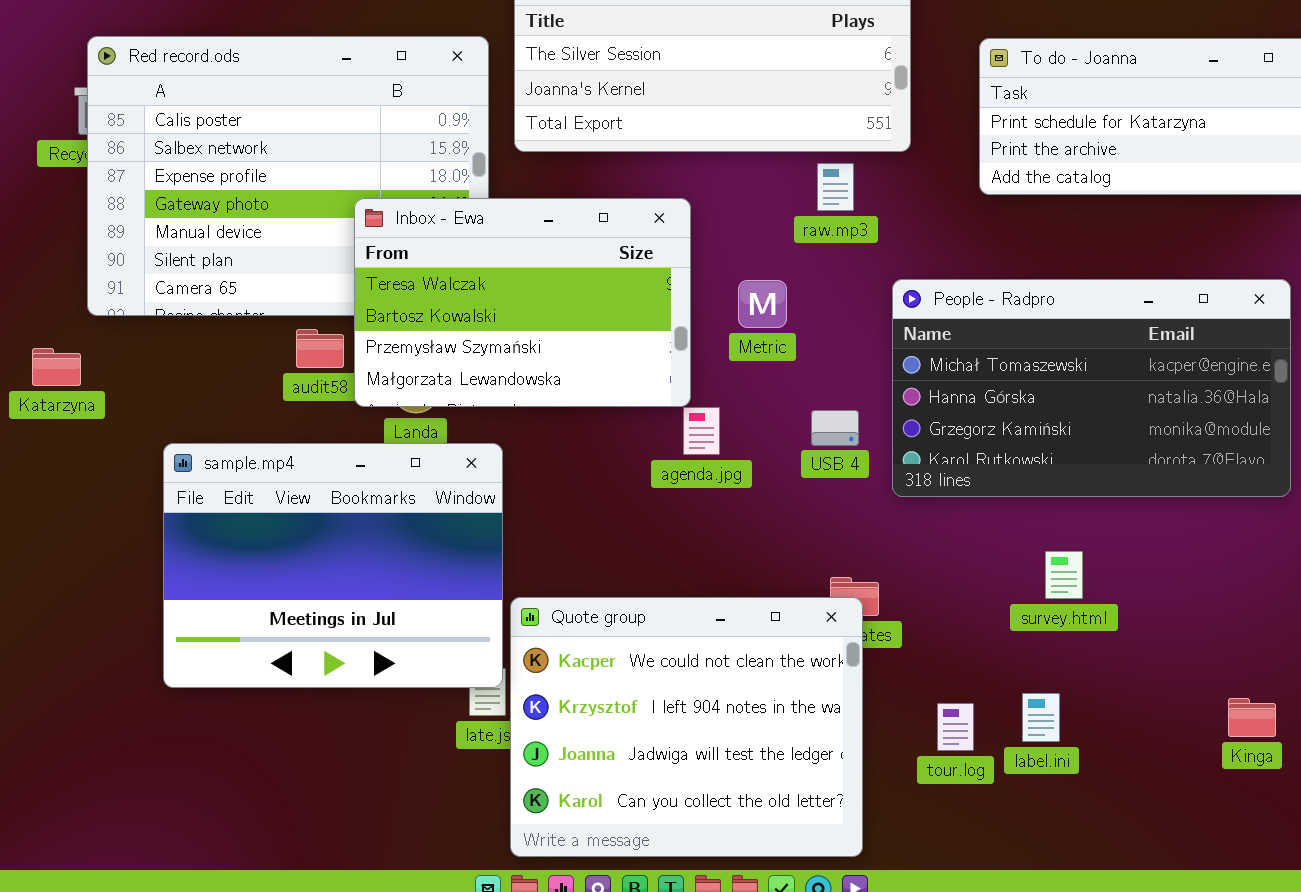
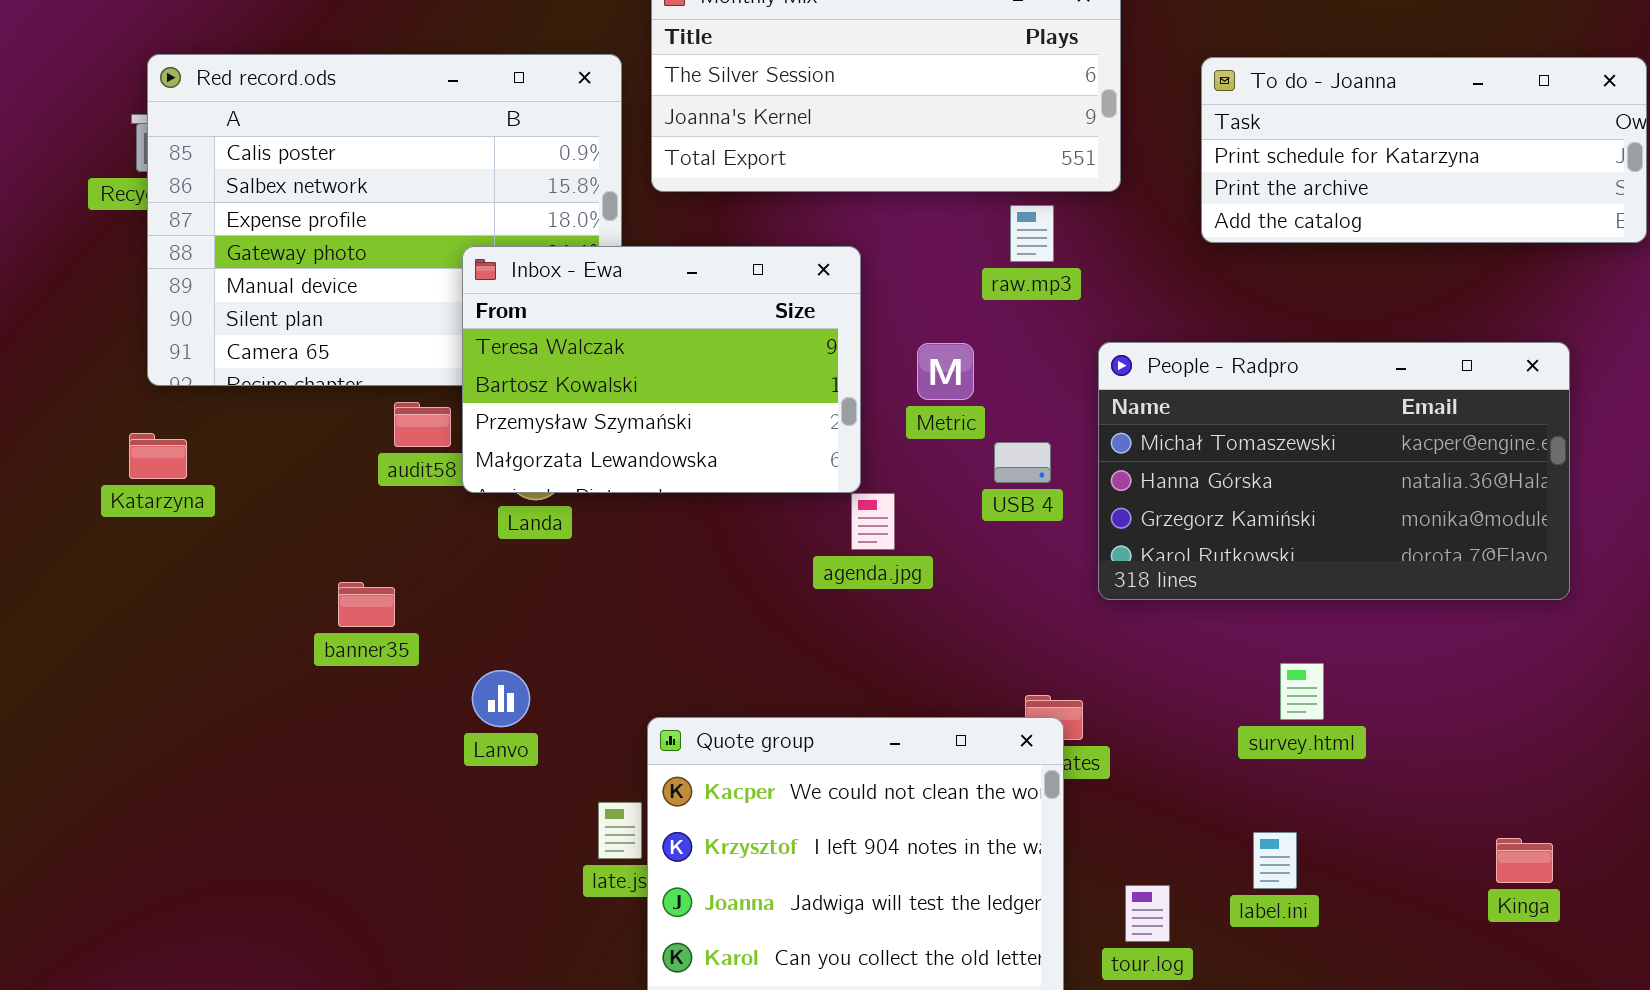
Katarzyna: [32,348,81,386] -> [129,433,187,479], moved
USB 4: [811,410,859,446] -> [994,442,1051,483], moved
sample.mp4: [163,443,503,688] -> none, closed
tour.log: [937,703,974,751] -> [1125,885,1170,942], moved

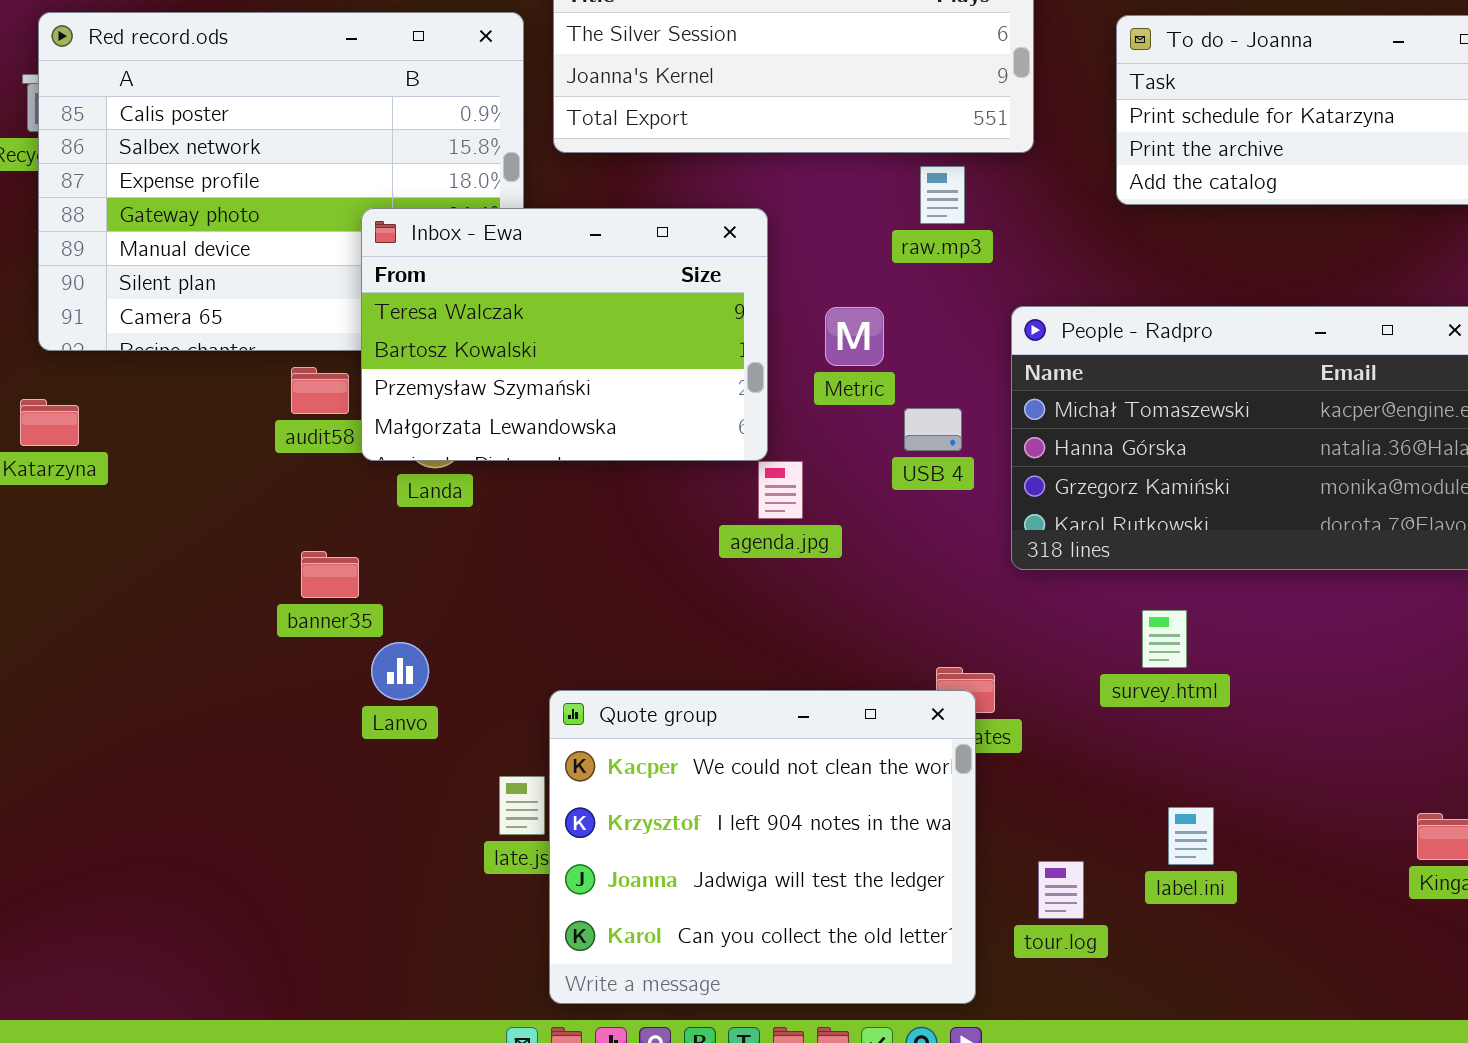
banner35: [338,582,395,627] -> [301,551,359,598], moved
survey.html: [1280,663,1324,720] -> [1142,610,1187,668], moved

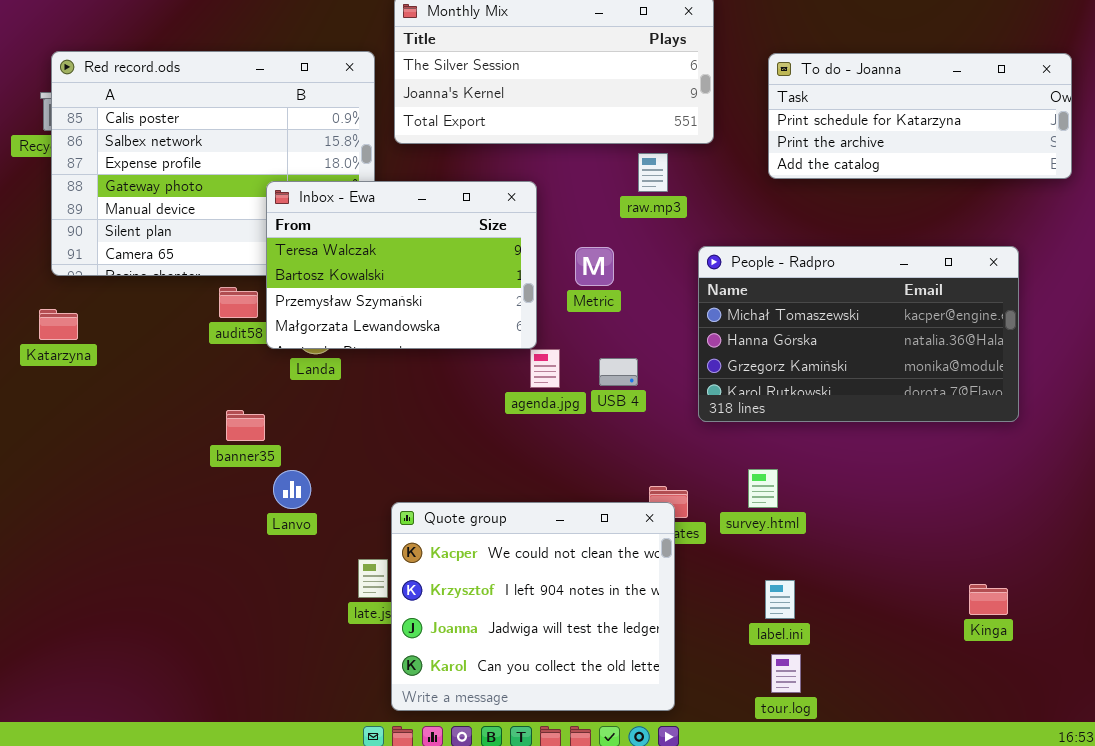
USB 4: [904,408,962,451] -> [599,358,638,386], moved
survey.html: [1142,610,1187,668] -> [748,469,778,508], moved
label.ini: [1168,807,1214,865] -> [765,580,795,619], moved
tour.log: [1038,861,1084,919] -> [771,654,801,693], moved

